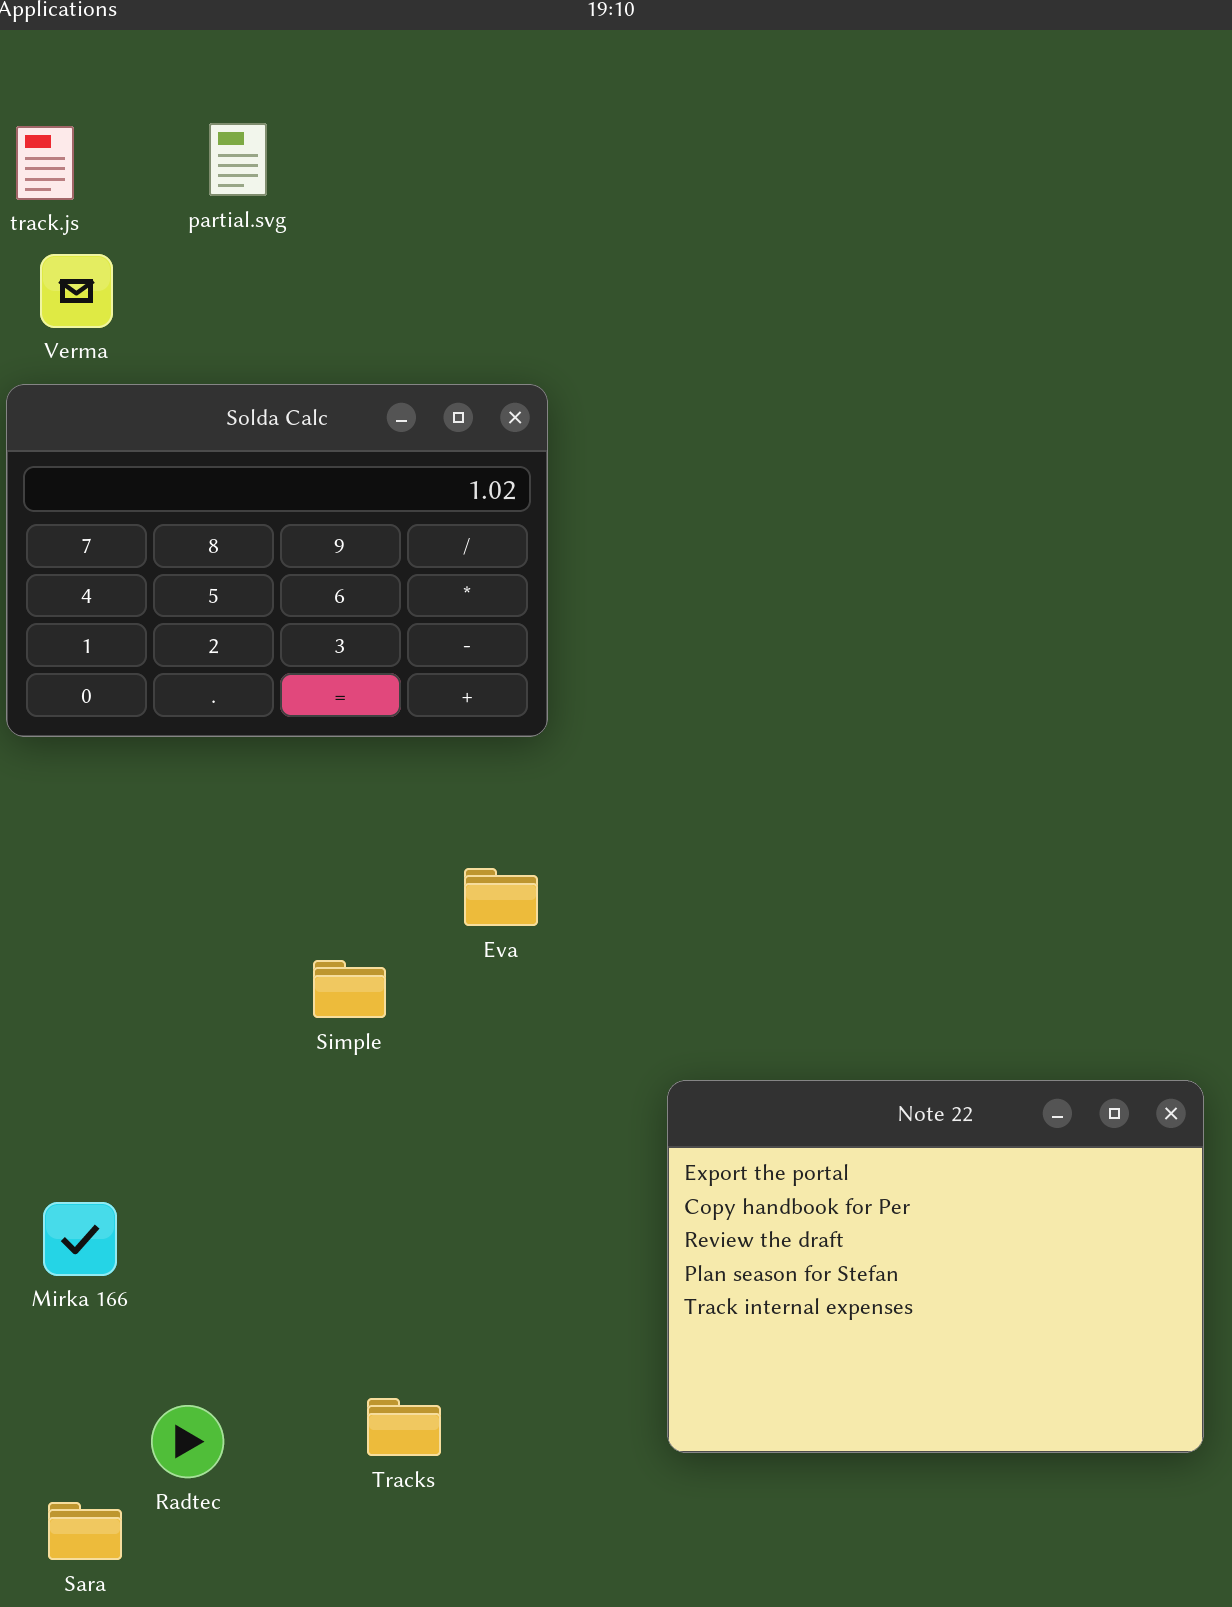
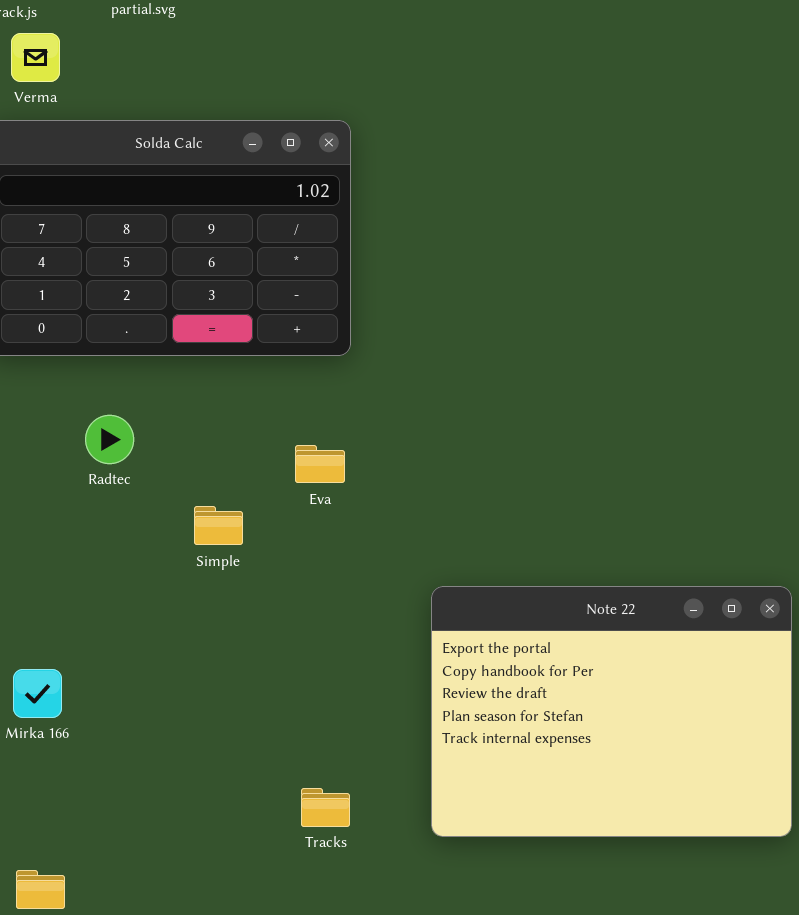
Tracks: [367,1398,441,1456] -> [301,788,350,827], moved
Radtec: [151,1405,224,1478] -> [85,415,134,464], moved

